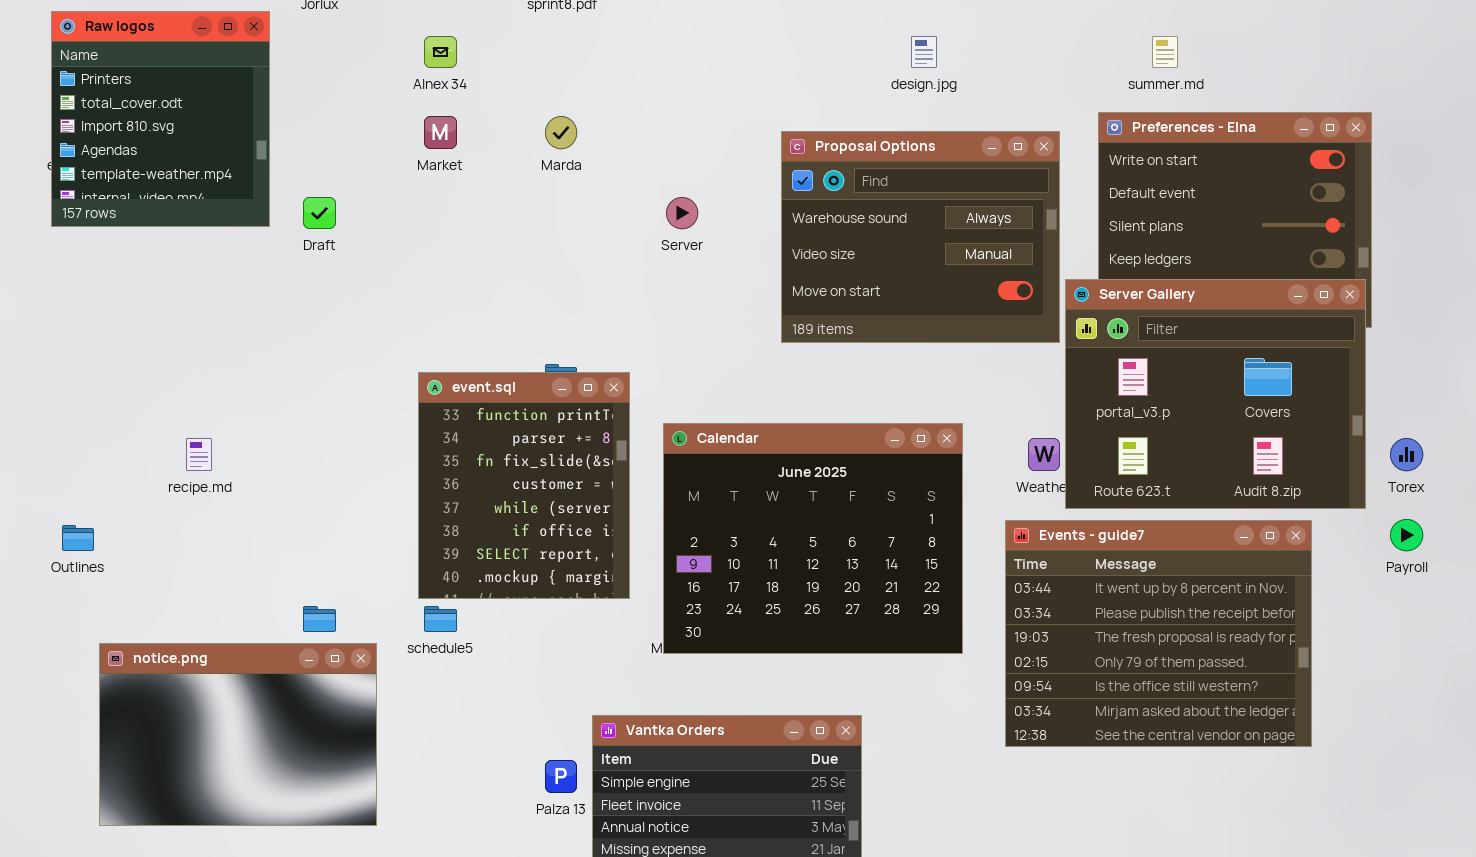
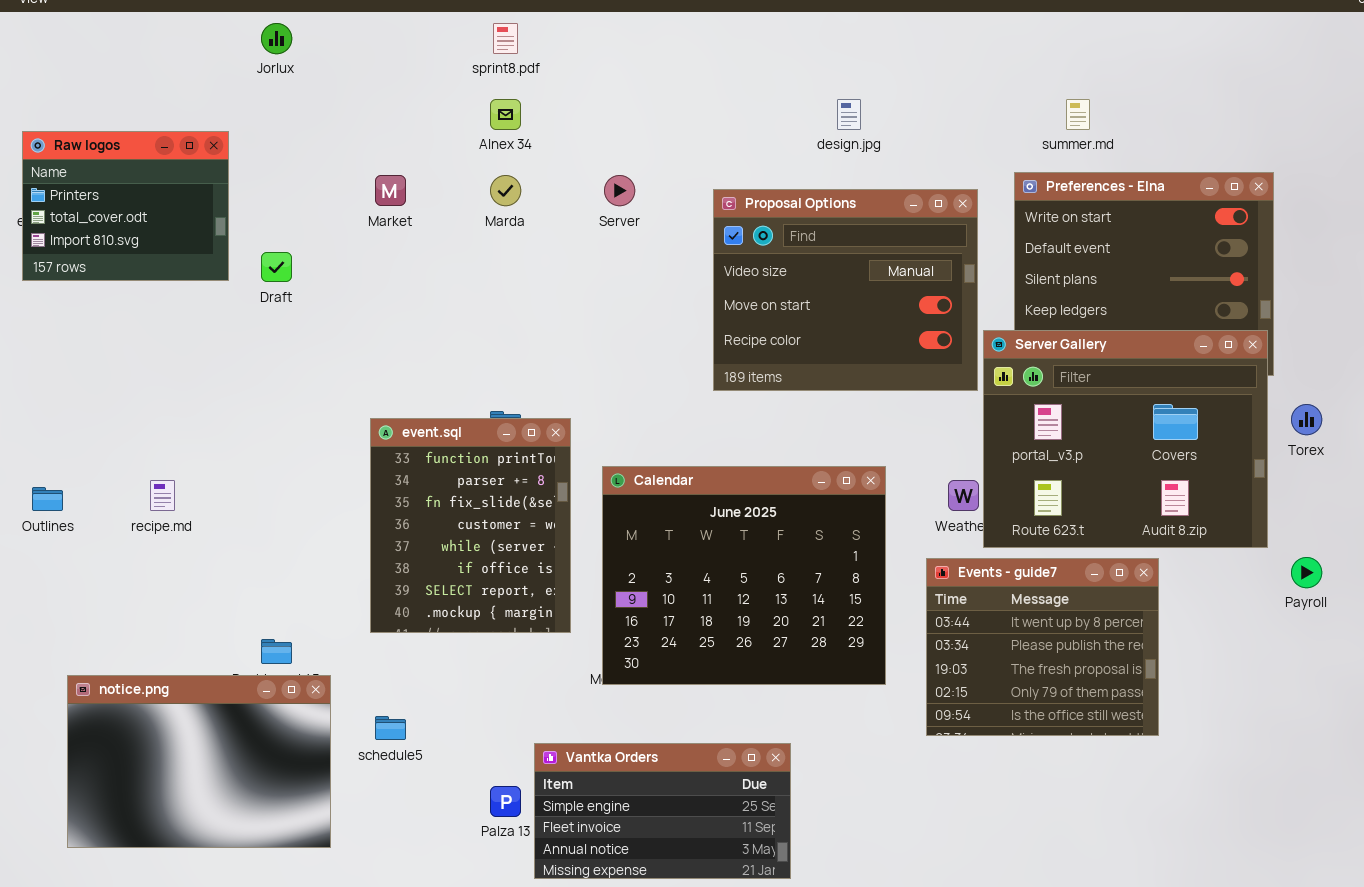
Raw logos: [51,11,270,227] -> [22,131,229,281], resized
Alnex 34: [424,36,457,68] -> [490,99,521,130], moved
Proposal Options: [781,131,1060,343] -> [713,189,978,391], scrolled down 1 row
Server: [666,197,698,229] -> [604,175,635,206], moved
Torex: [1390,438,1423,471] -> [1291,404,1322,435], moved
Events - guide7: [1005,520,1312,747] -> [926,558,1159,736], resized
Outlines: [62,525,94,551] -> [32,487,63,511], moved
schedule5: [424,606,457,632] -> [375,716,406,740], moved

